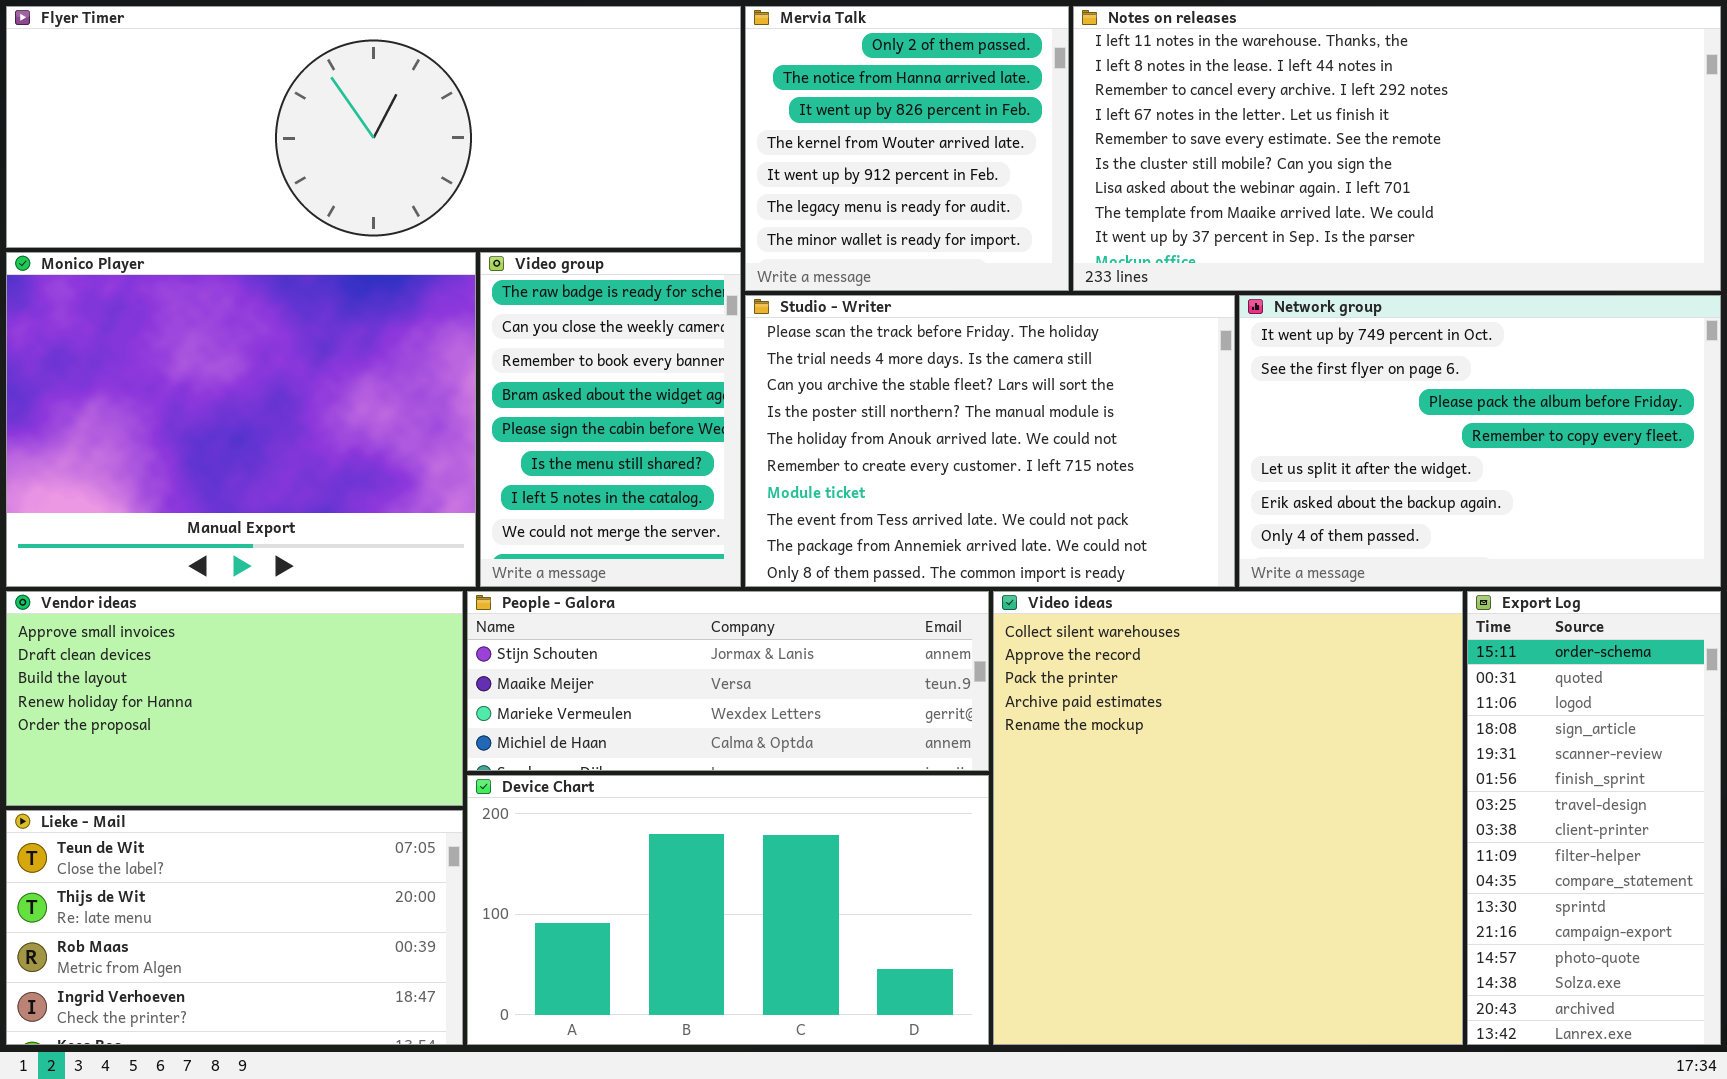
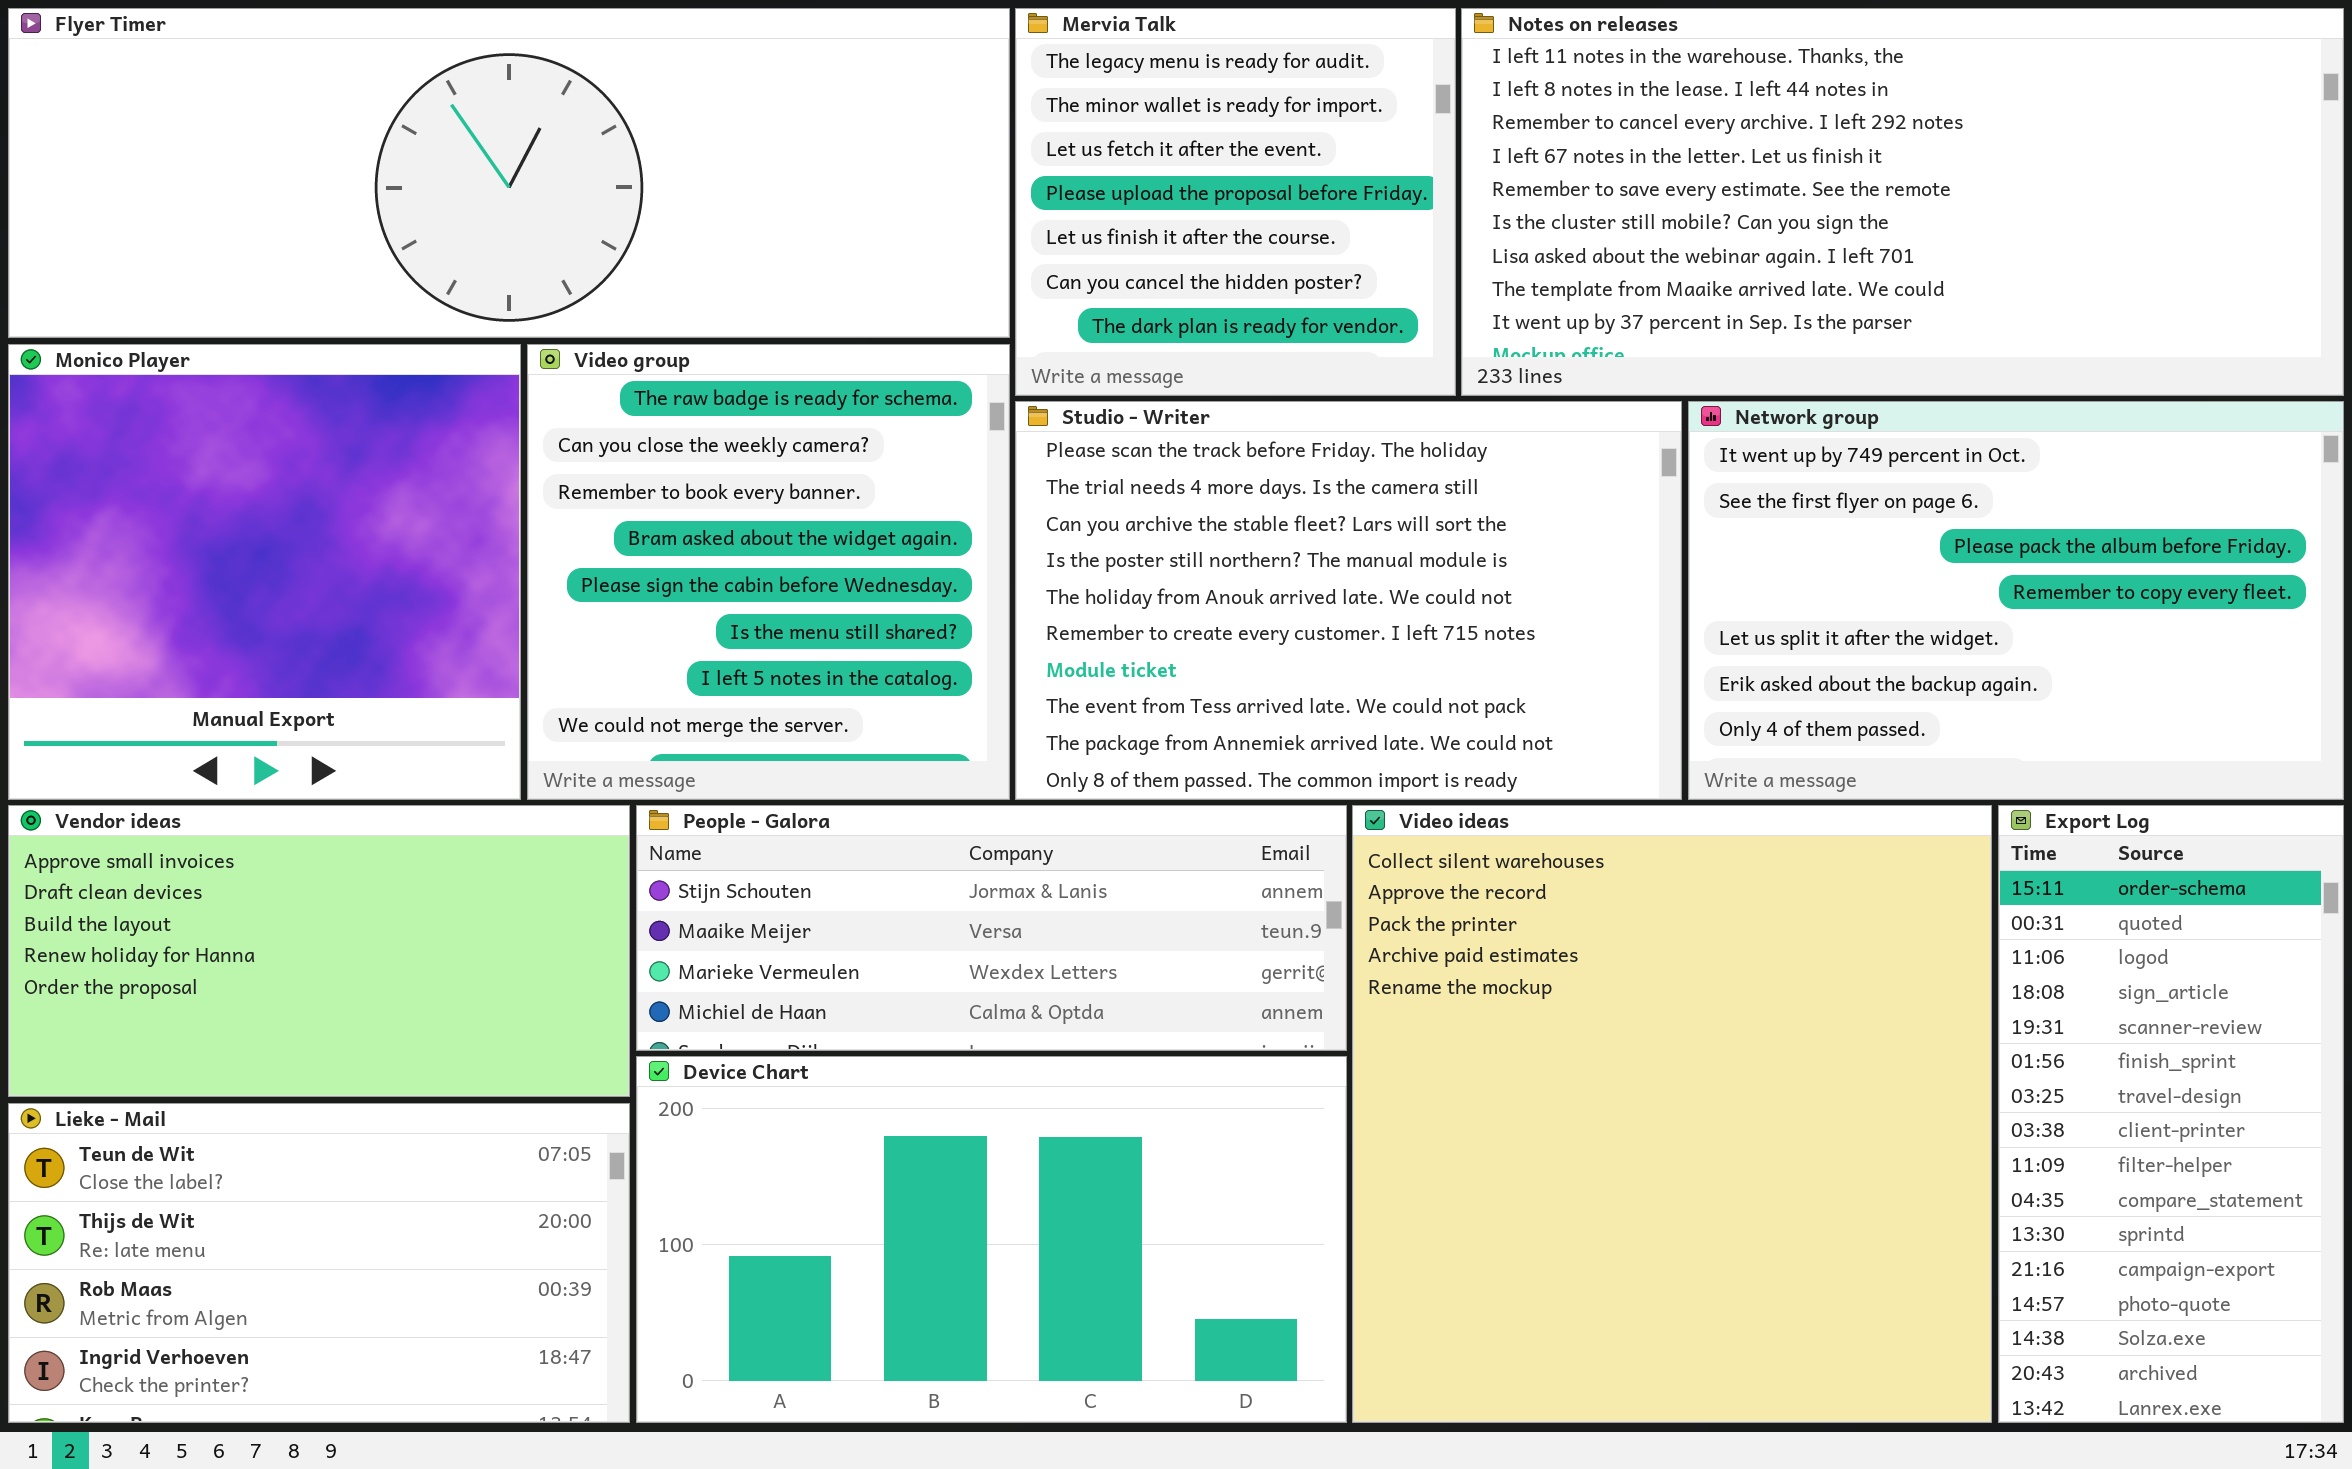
Mervia Talk: [745,6,1069,291] -> [1015,8,1456,396], scrolled down 5 rows
Monico Player: [6,252,476,587] -> [8,344,521,800], resized
Video group: [480,252,741,587] -> [527,344,1010,800], resized

